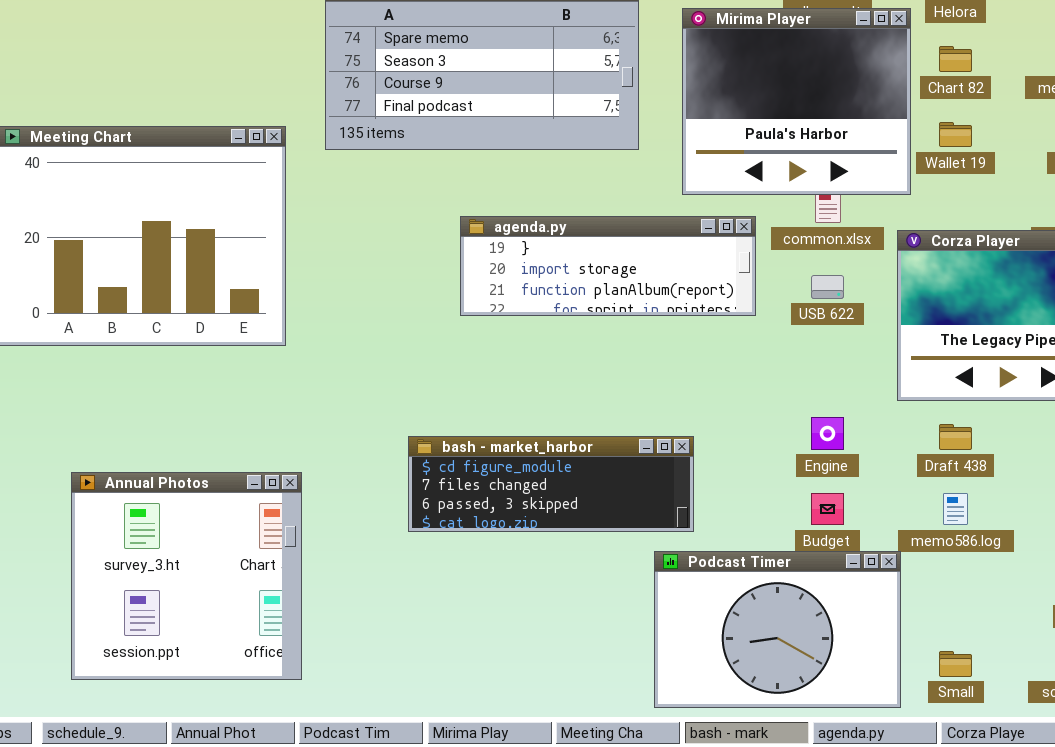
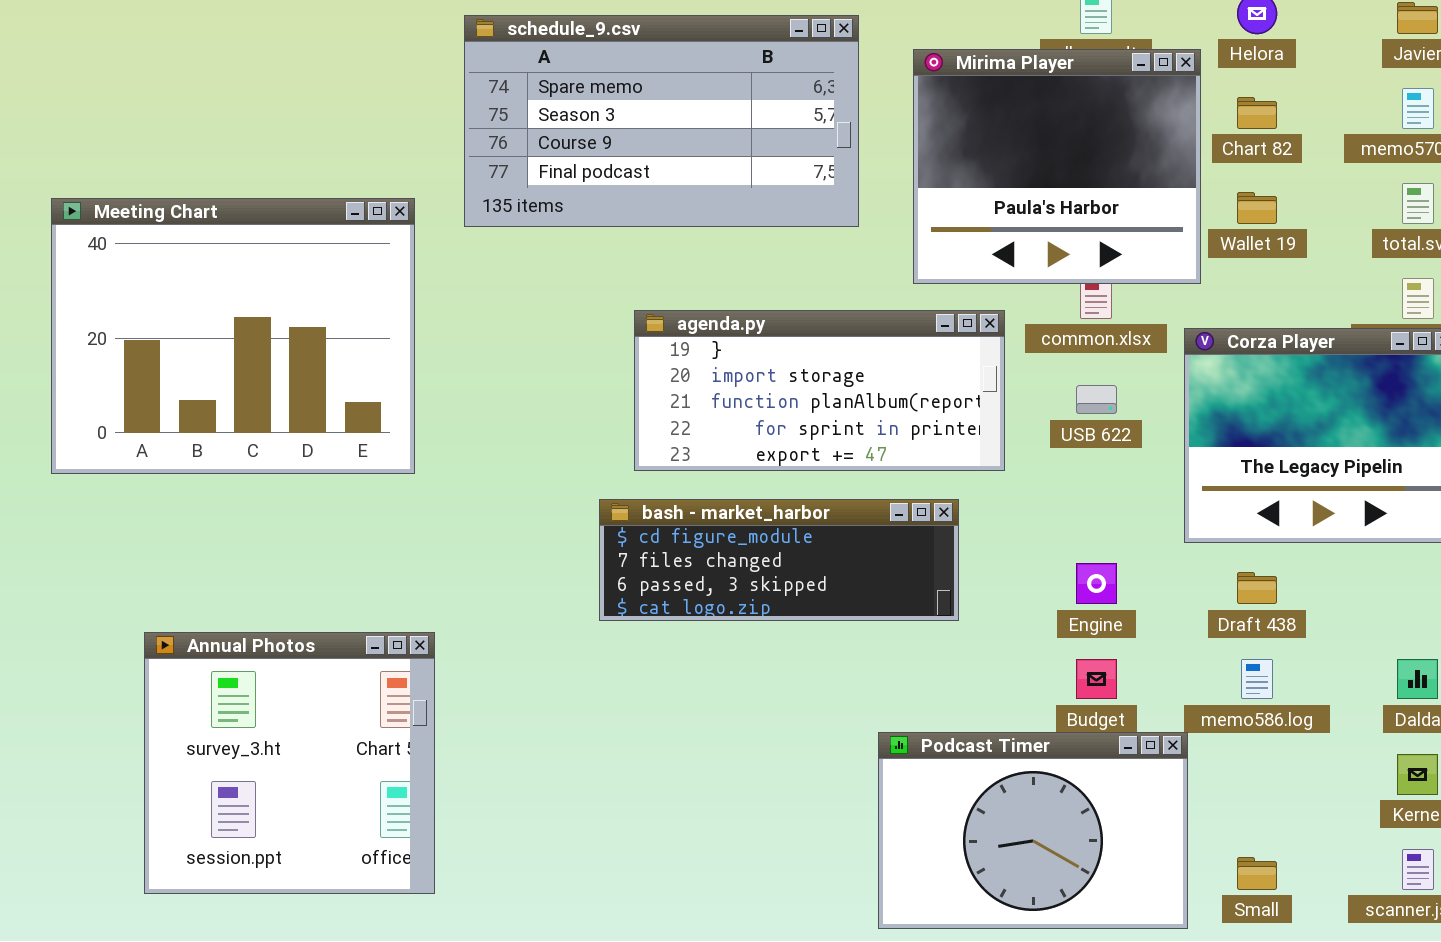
agenda.py: [460,216,756,316] -> [634,310,1005,471], resized
bash - market_harbor: [408,436,694,532] -> [599,499,959,621], moved

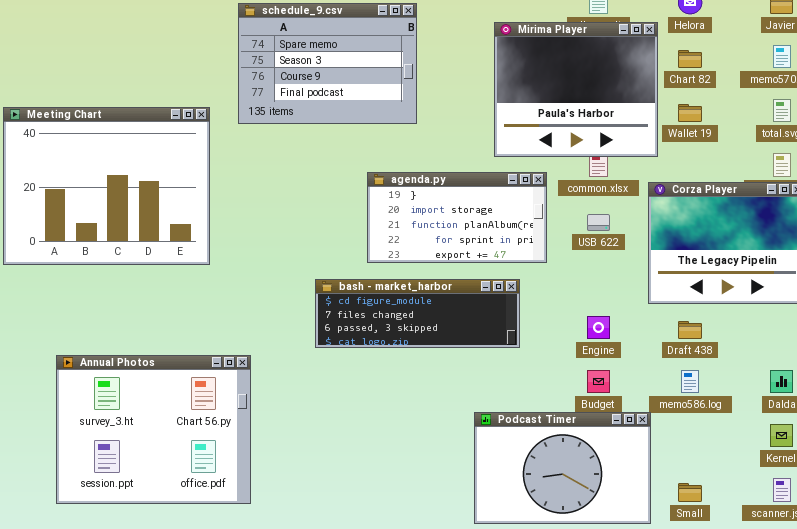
schedule_9.csv: [464,15,859,227] -> [238,3,417,124], resized
agenda.py: [634,310,1005,471] -> [367,172,547,263], resized
Annual Photos: [144,632,435,894] -> [56,355,251,504], resized

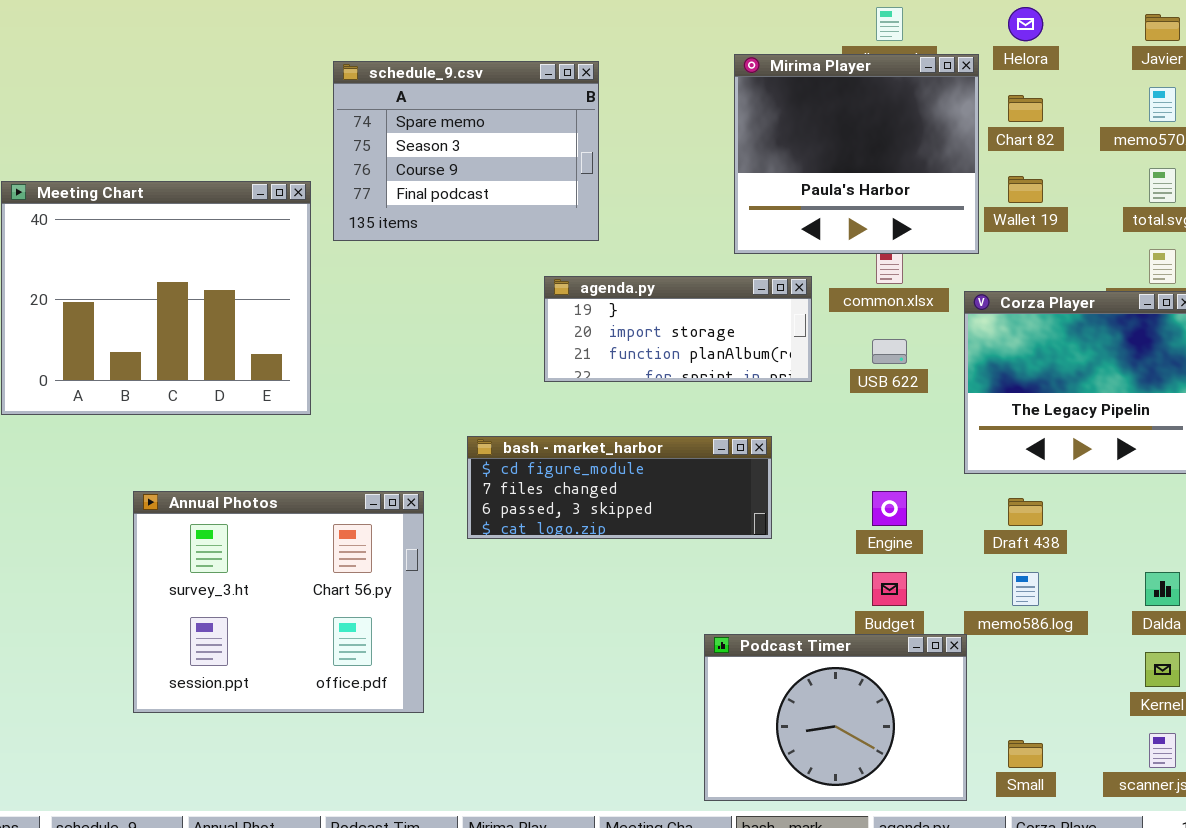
schedule_9.csv: [238,3,417,124] -> [333,61,599,241], moved
agenda.py: [367,172,547,263] -> [544,276,812,382], resized
Annual Photos: [56,355,251,504] -> [133,491,424,713], moved

